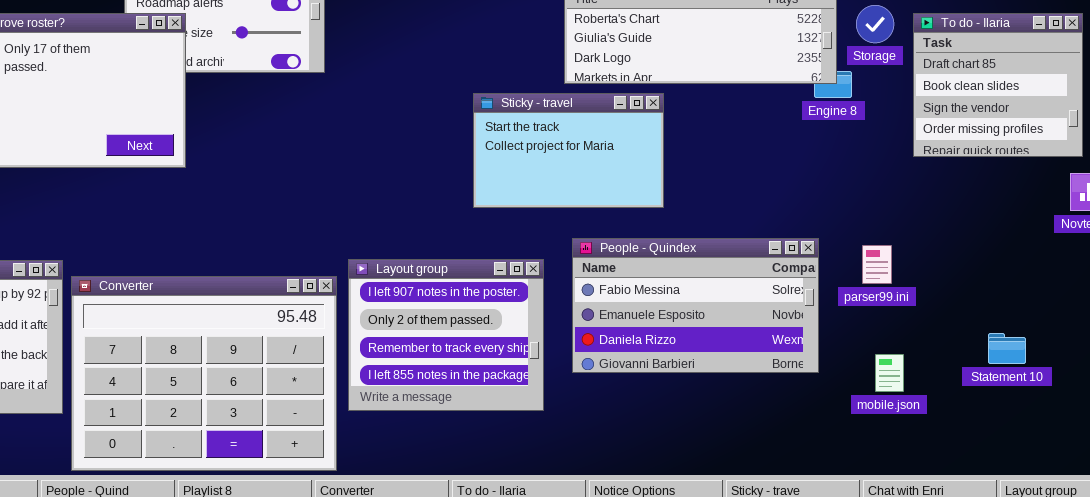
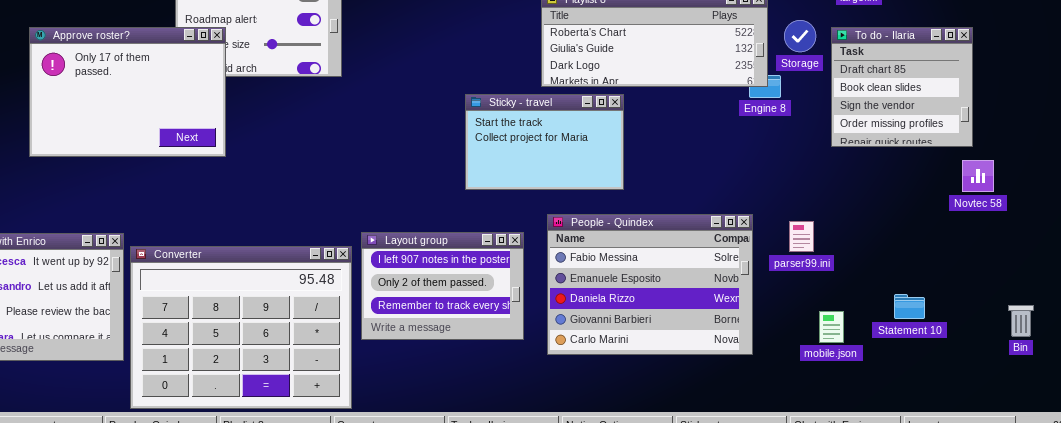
People - Quindex: [572,238,819,373] -> [547,214,753,355], resized
Layout group: [348,259,544,411] -> [361,232,524,340], resized
mobile.json: [875,354,904,392] -> [819,311,844,343], moved

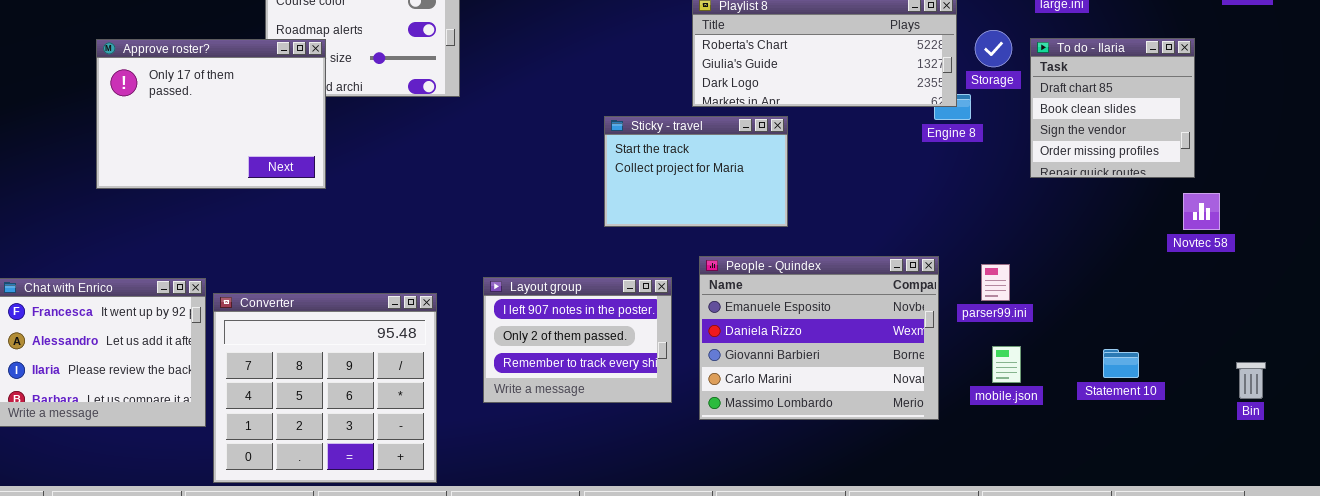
People - Quindex: [547,214,753,355] -> [699,256,939,420], scrolled down 1 row
Converter: [130,246,352,409] -> [213,293,437,483], resized
mobile.json: [819,311,844,343] -> [992,346,1021,383], moved

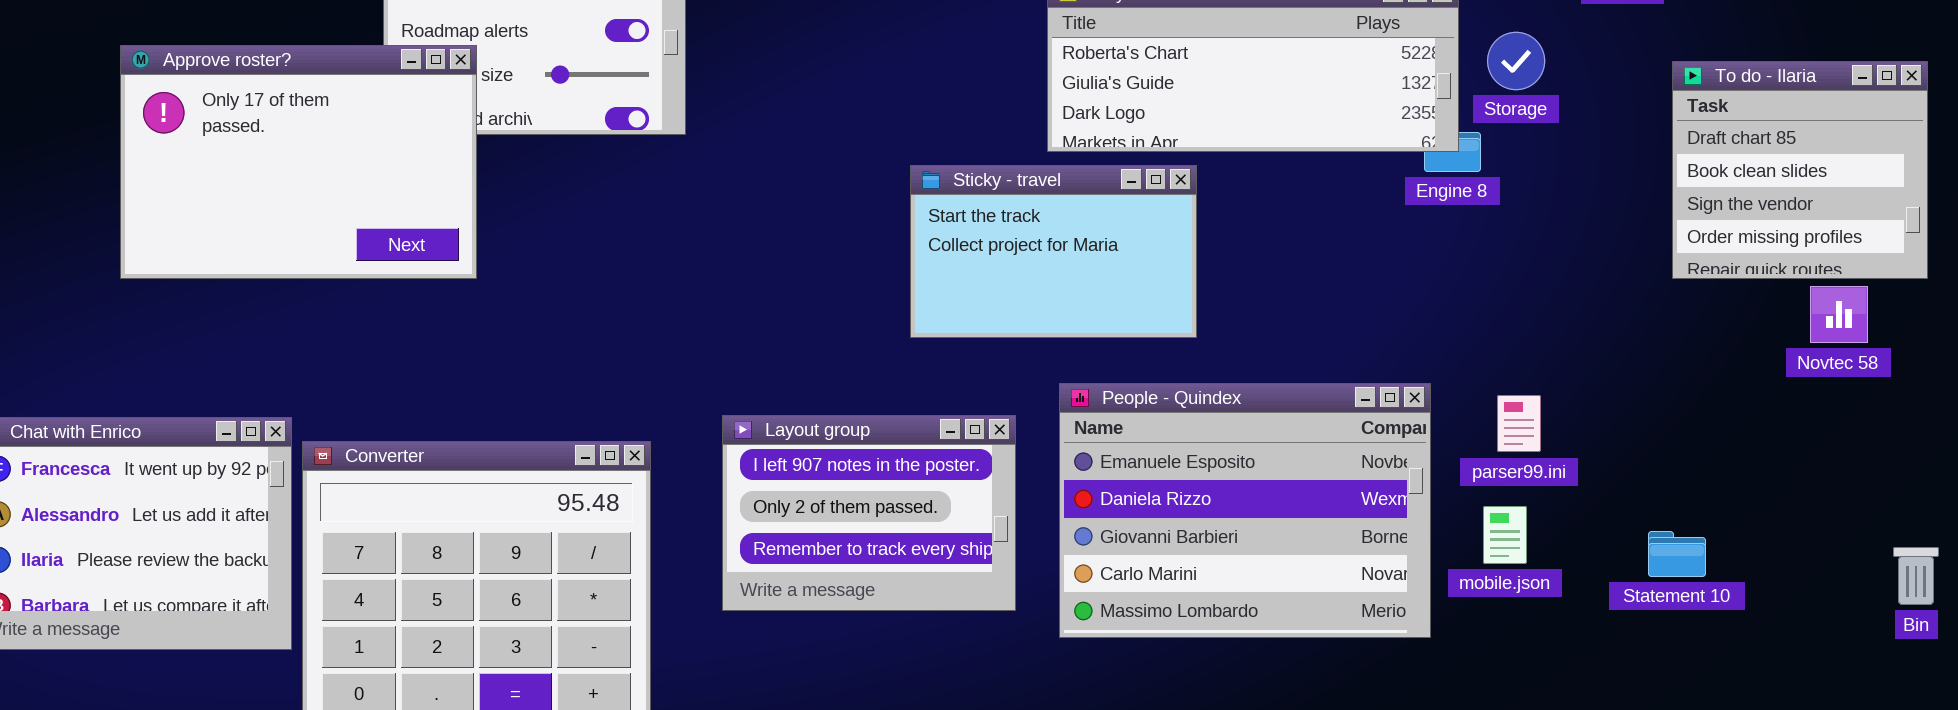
To do - Ilaria: [1030,38,1195,178] -> [1672,61,1928,279], moved
mobile.json: [992,346,1021,383] -> [1483,506,1527,564], moved
Statement 10: [1103,349,1139,378] -> [1648,531,1706,577], moved

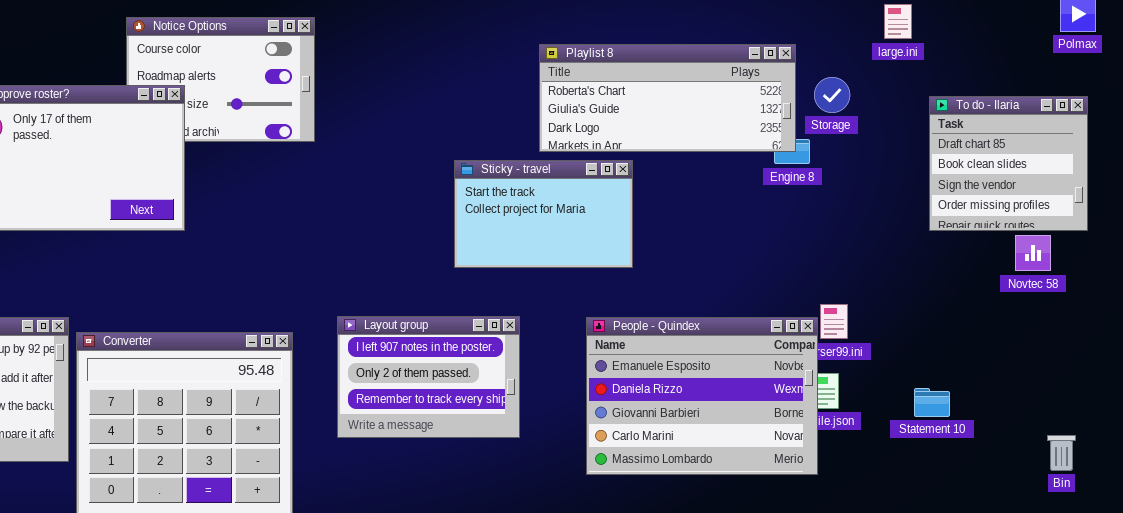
People - Quindex: [1059,383,1431,638] -> [586,317,818,475], moved
Bin: [1893,547,1939,605] -> [1047,435,1076,471], moved

